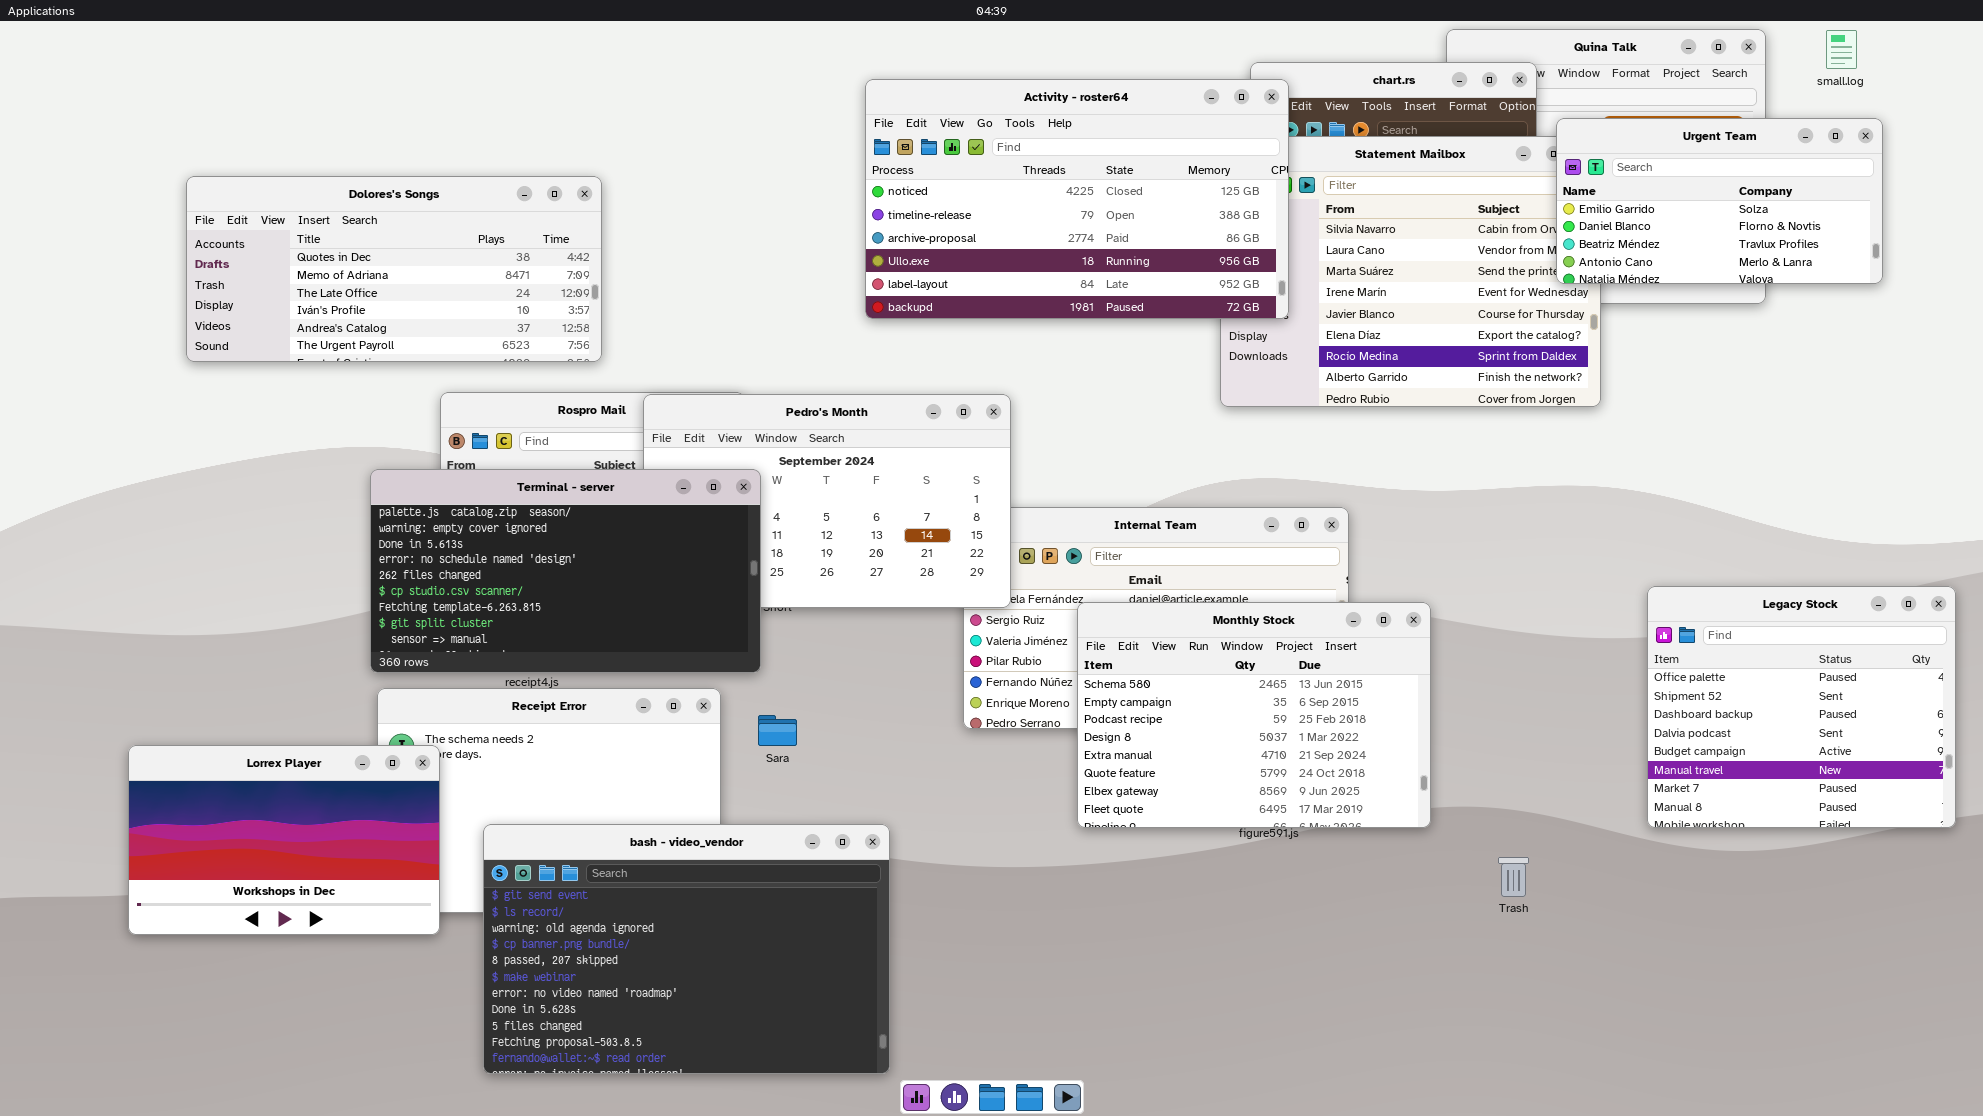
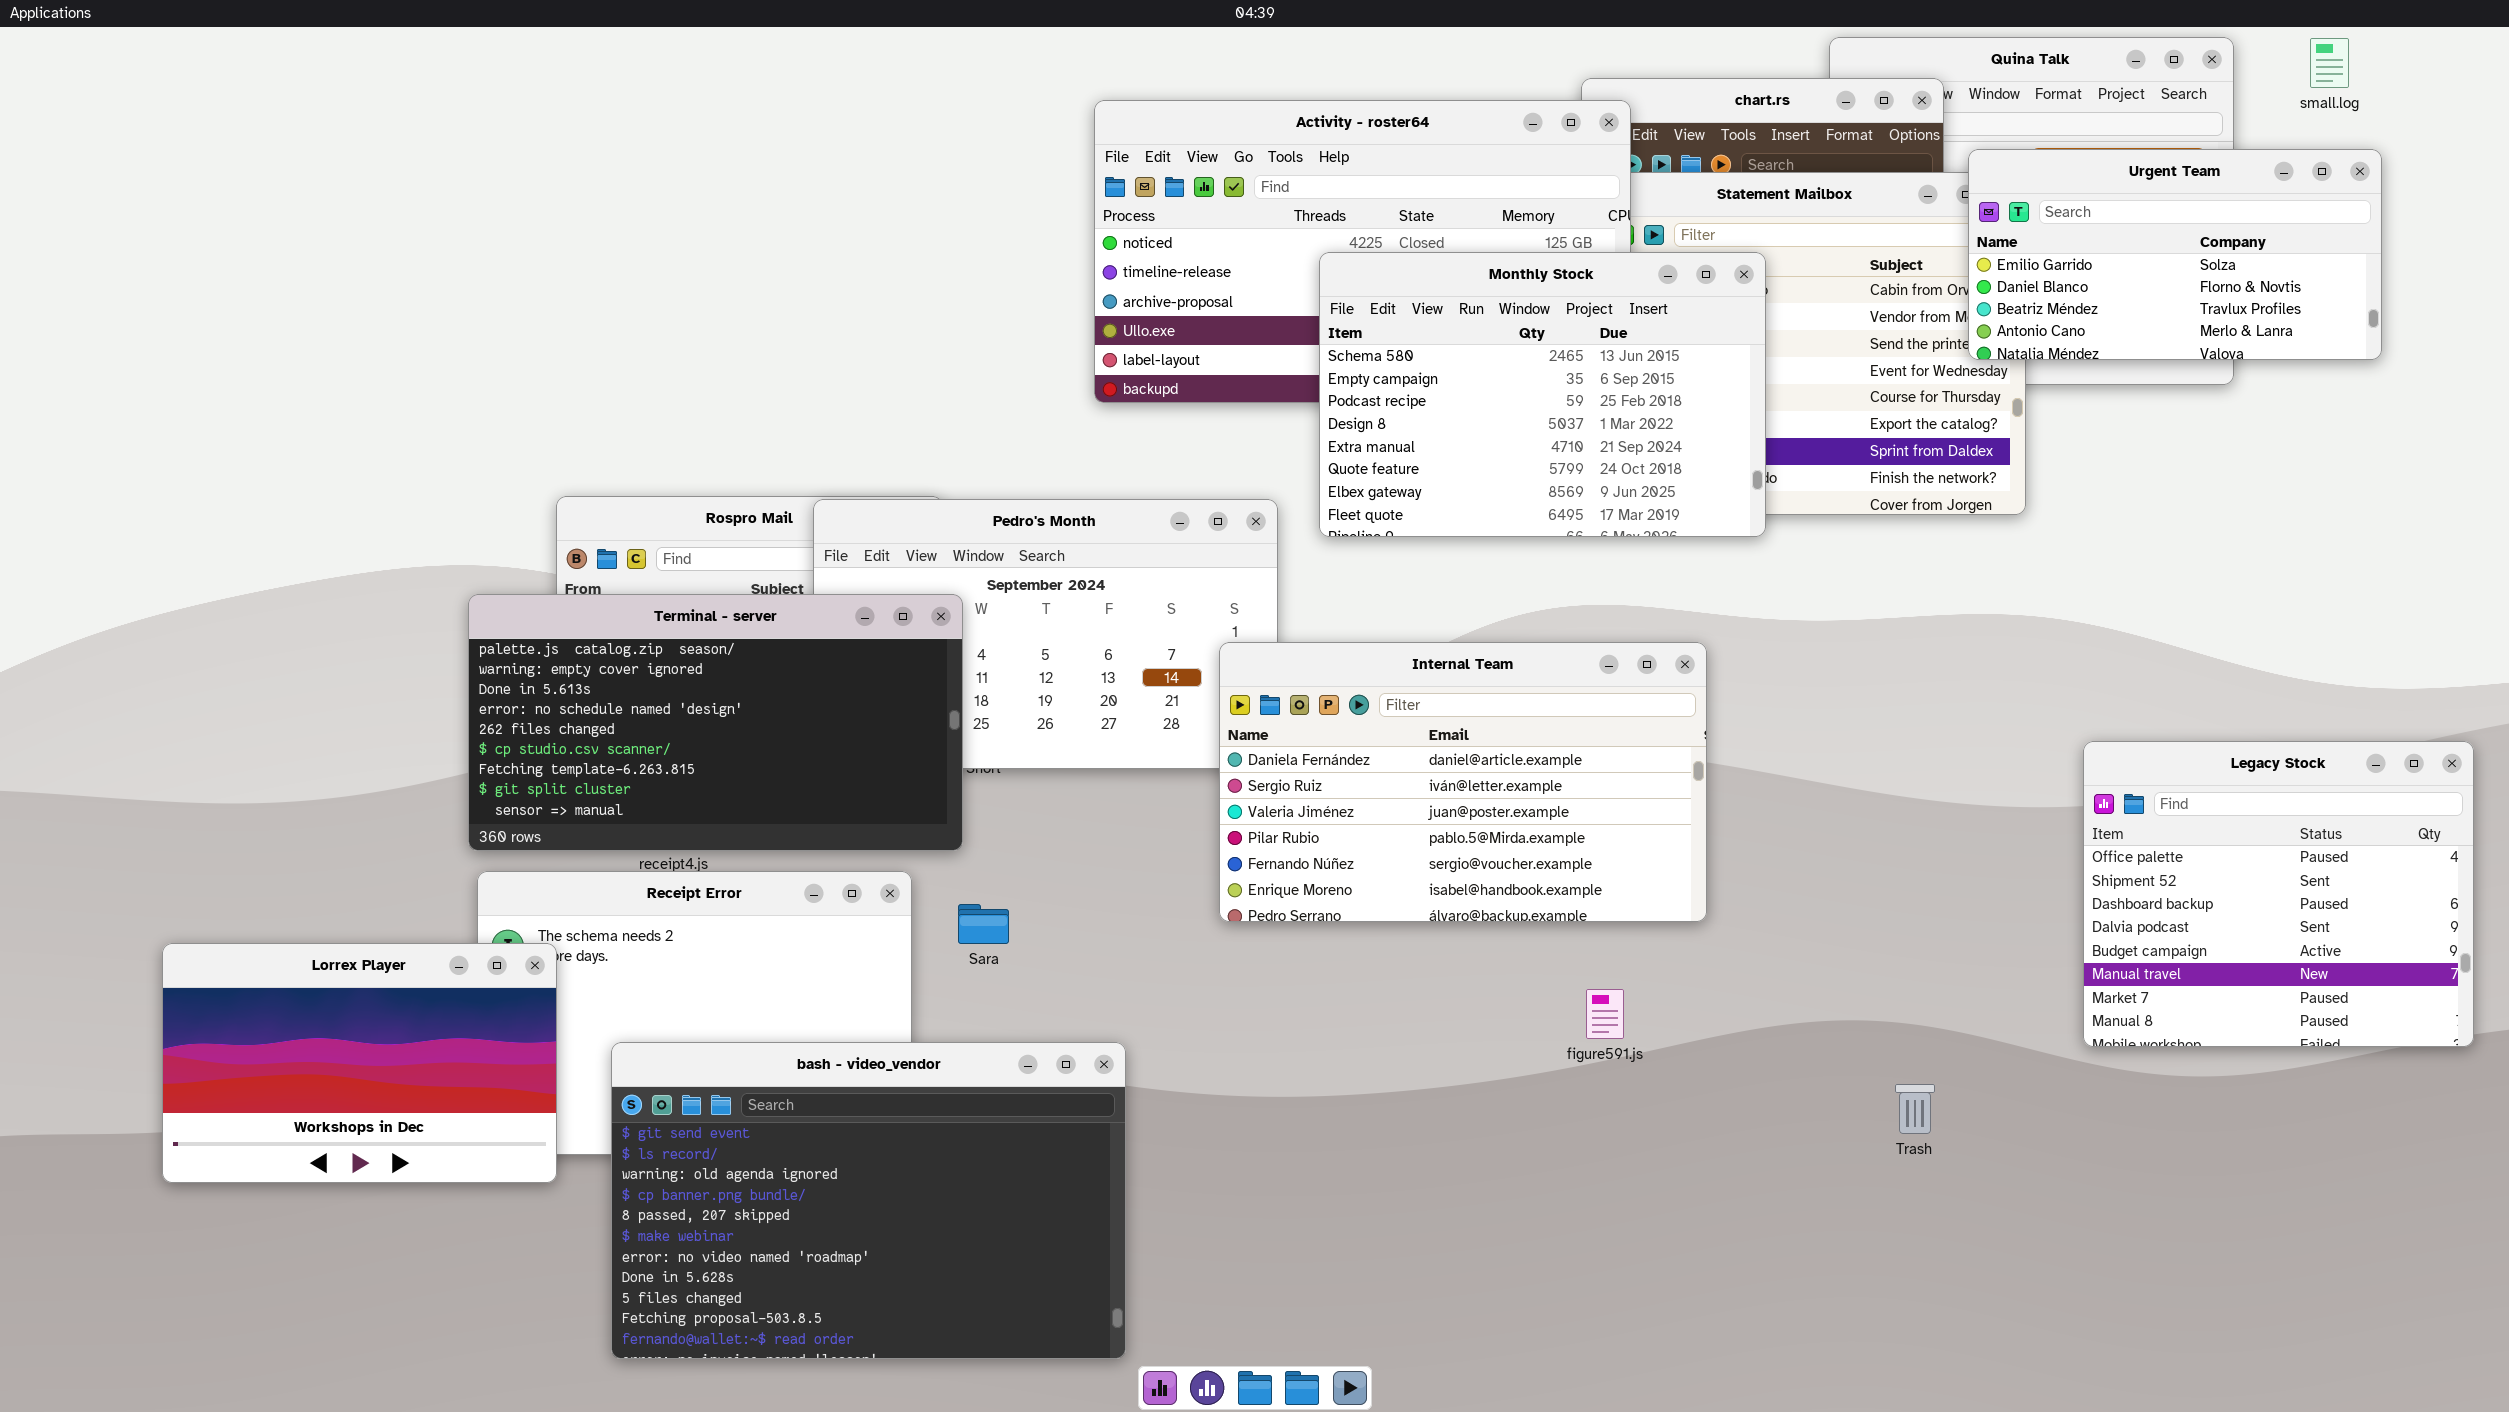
Dolores's Songs: [186,176,602,362] -> none, closed
Internal Team: [963,507,1349,729] -> [1219,642,1707,922], raised
Monthly Stock: [1077,602,1431,828] -> [1319,252,1766,537], moved

